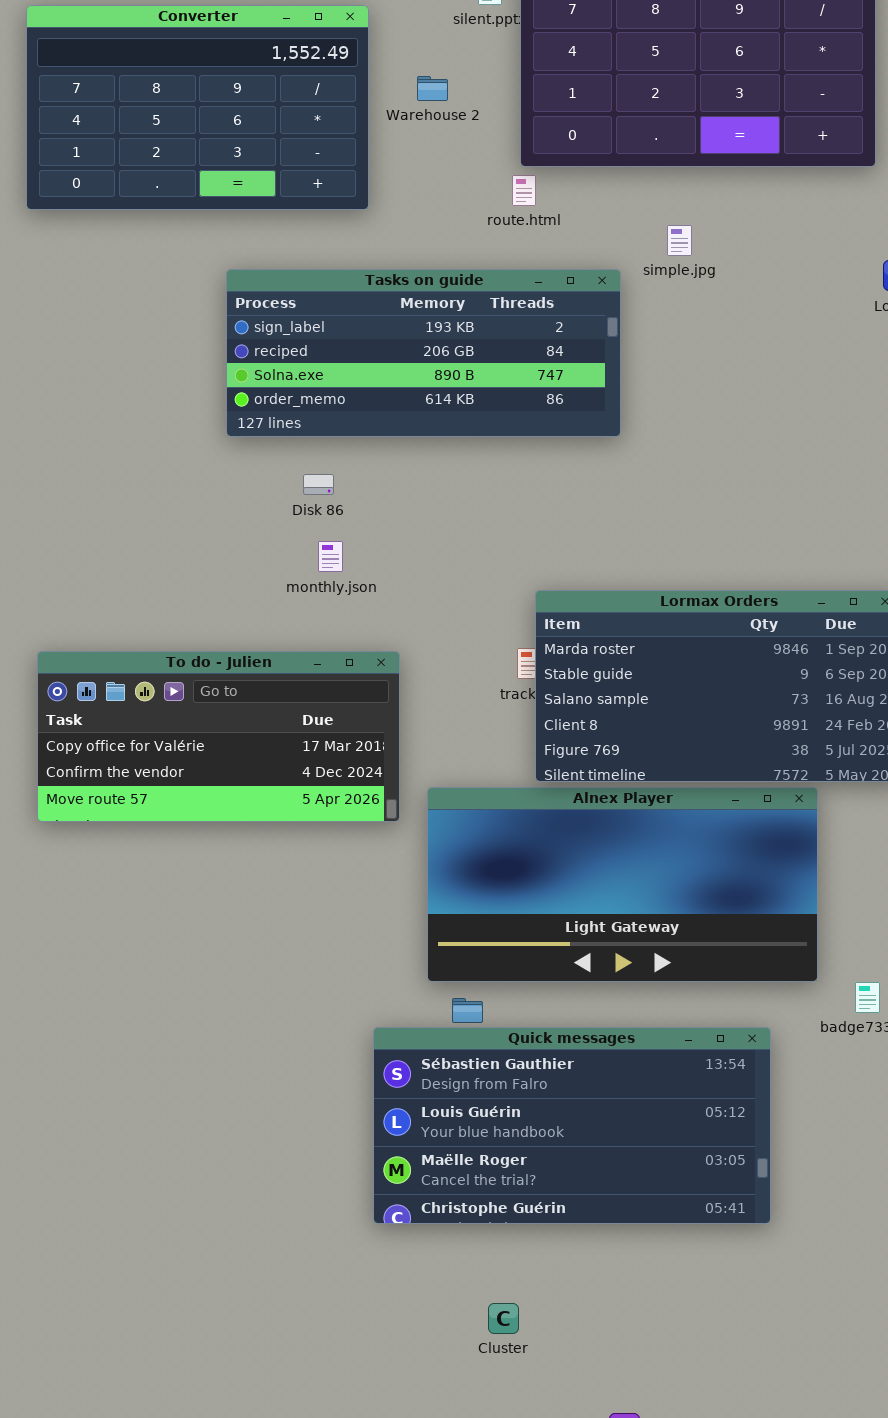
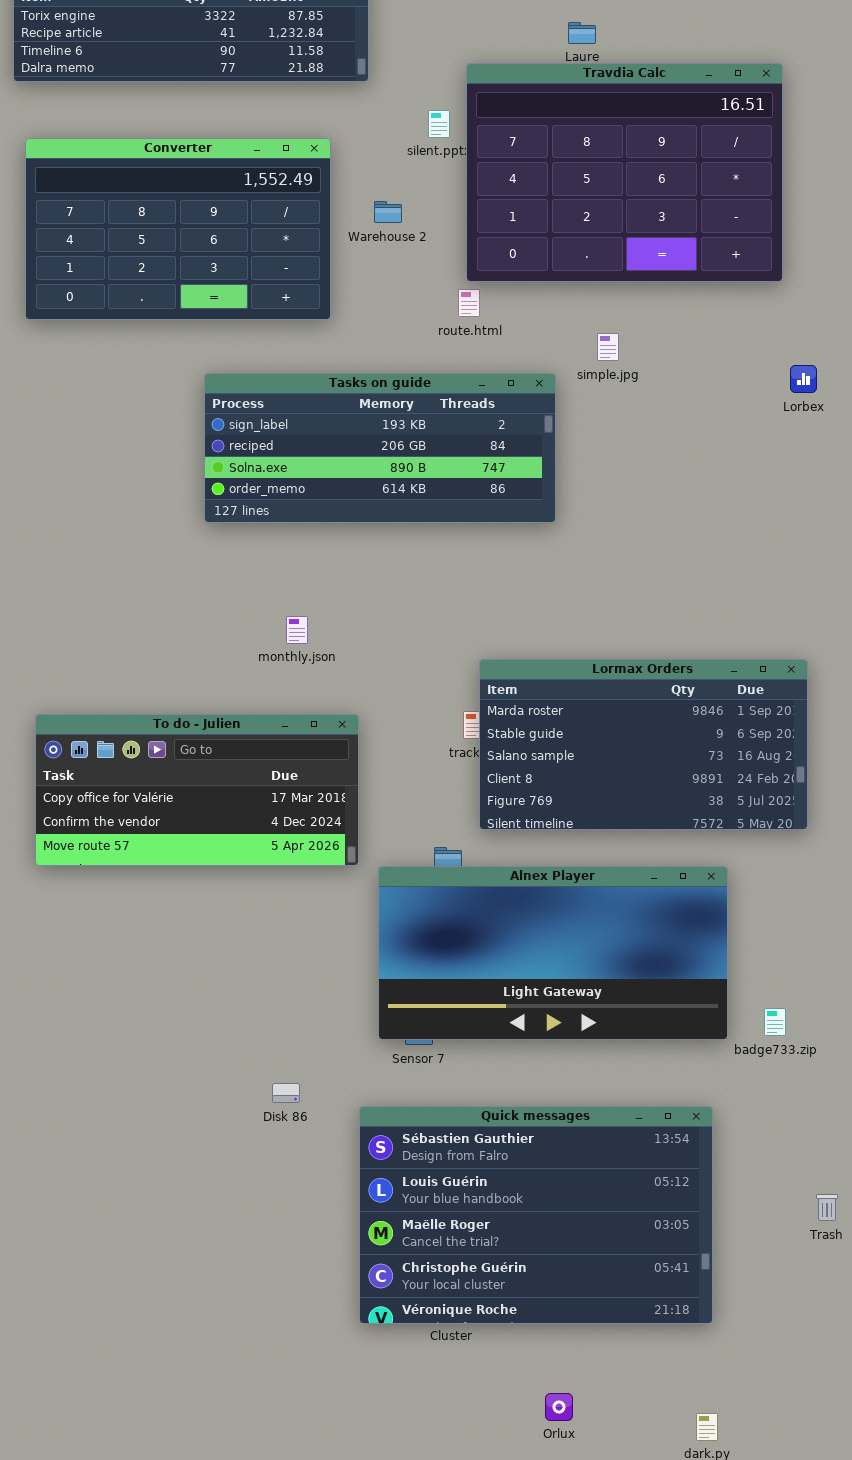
Disk 86: [303,474,334,495] -> [272,1083,300,1103], moved
Alnex Player: [427,787,818,982] -> [378,866,728,1040], moved
Quick messages: [373,1027,771,1224] -> [359,1106,713,1324], moved, resized

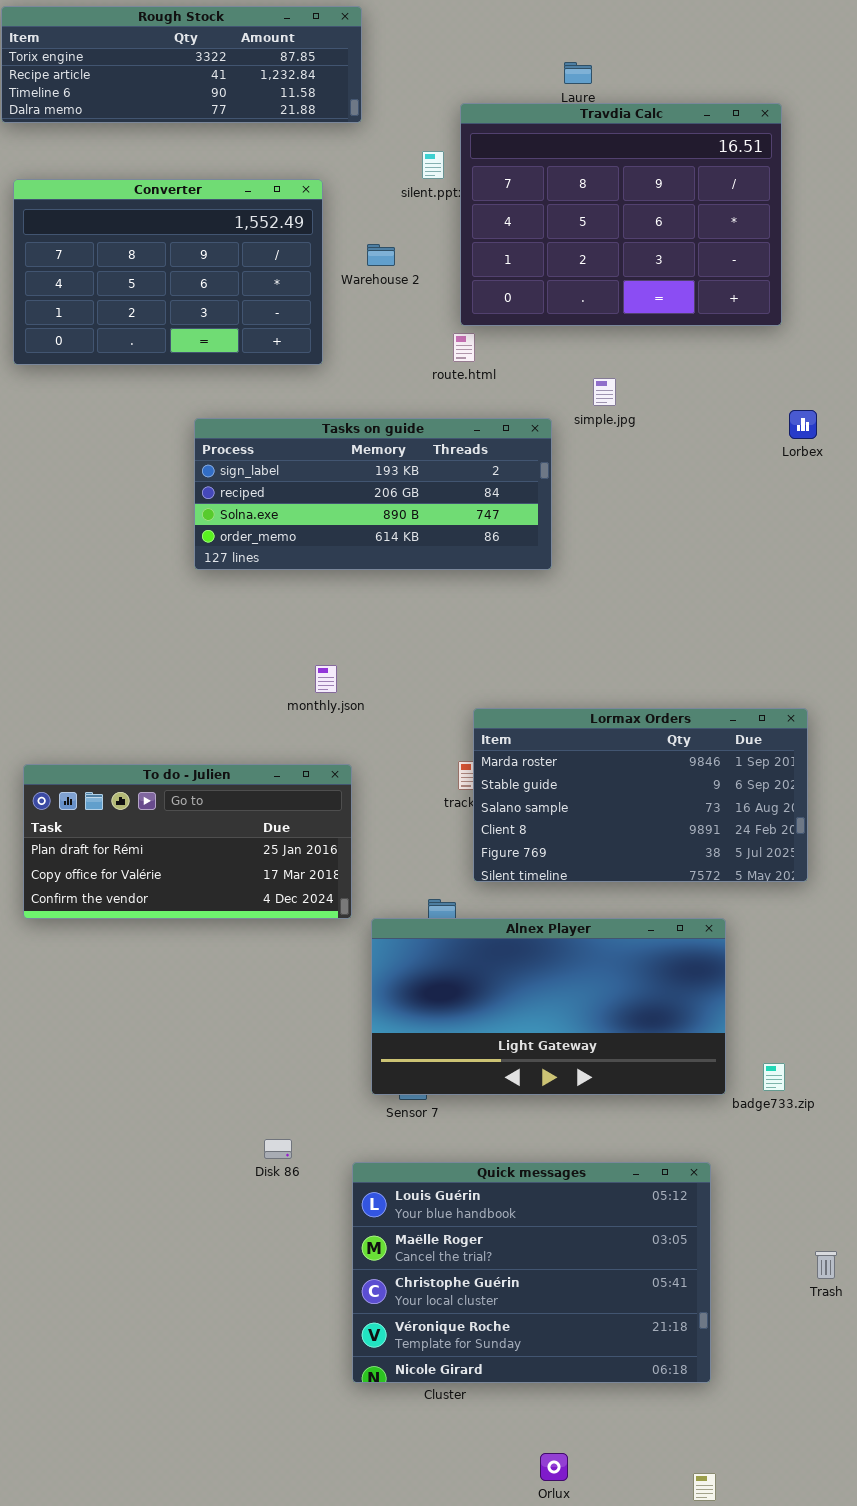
monthly.json: [286,616,308,644] -> [315,665,337,693], moved
To do - Julien: [35,714,359,866] -> [23,764,352,919], scrolled up 1 row
Quick messages: [359,1106,713,1324] -> [352,1162,711,1383], scrolled down 1 row

